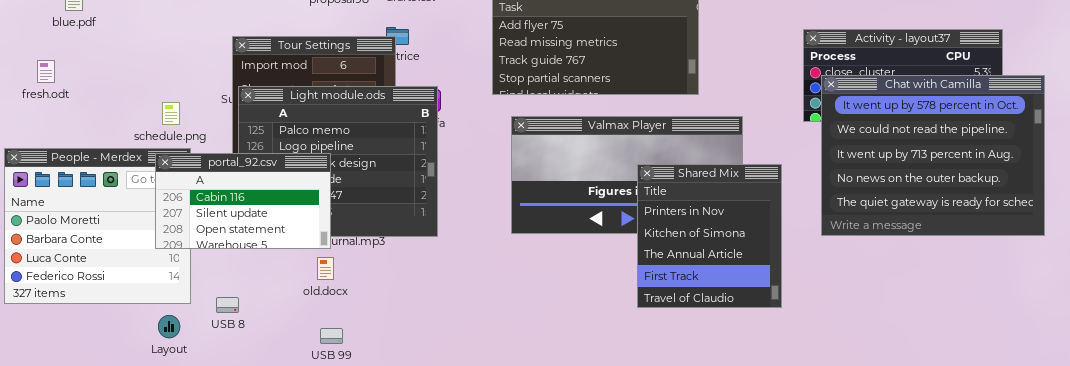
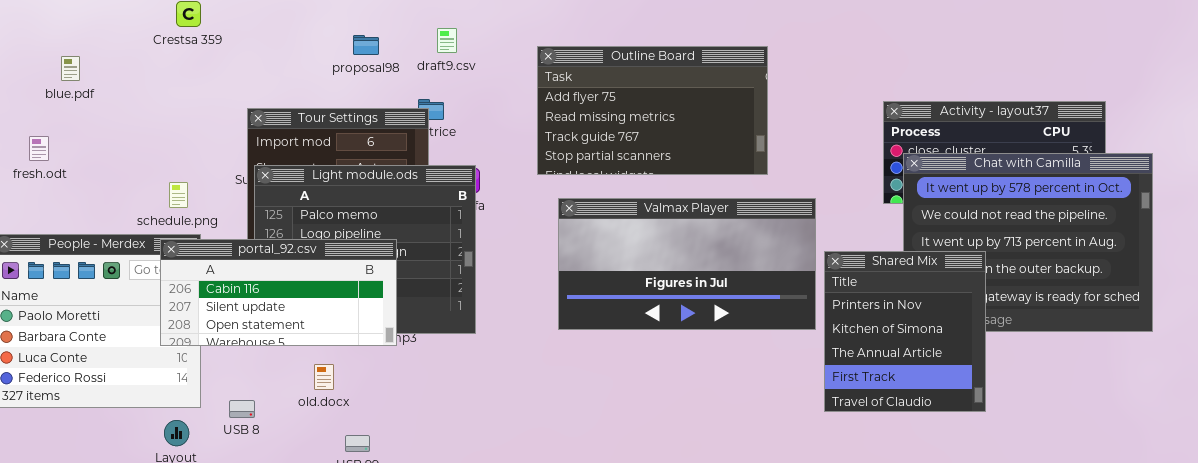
portal_92.csv: [155,153,331,249] -> [160,239,397,346], resized
Shared Mix: [637,164,782,308] -> [824,251,986,412], moved
old.docx: [317,257,334,280] -> [314,364,334,390], moved

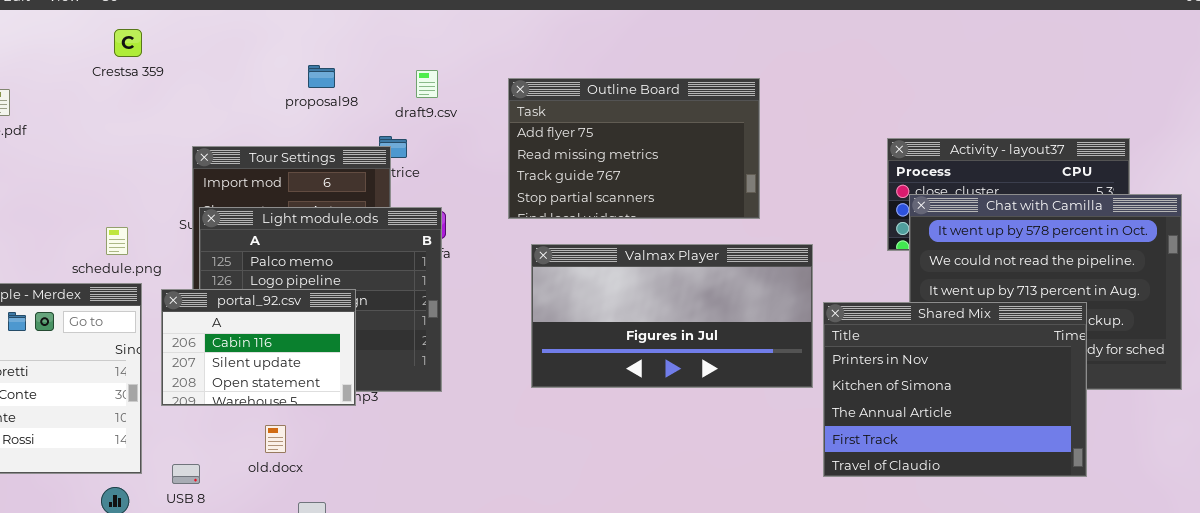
draft9.csv: [437,28,457,53] -> [416,70,438,98], moved
portal_92.csv: [160,239,397,346] -> [161,289,356,406], resized
Shared Mix: [824,251,986,412] -> [823,302,1087,477], resized

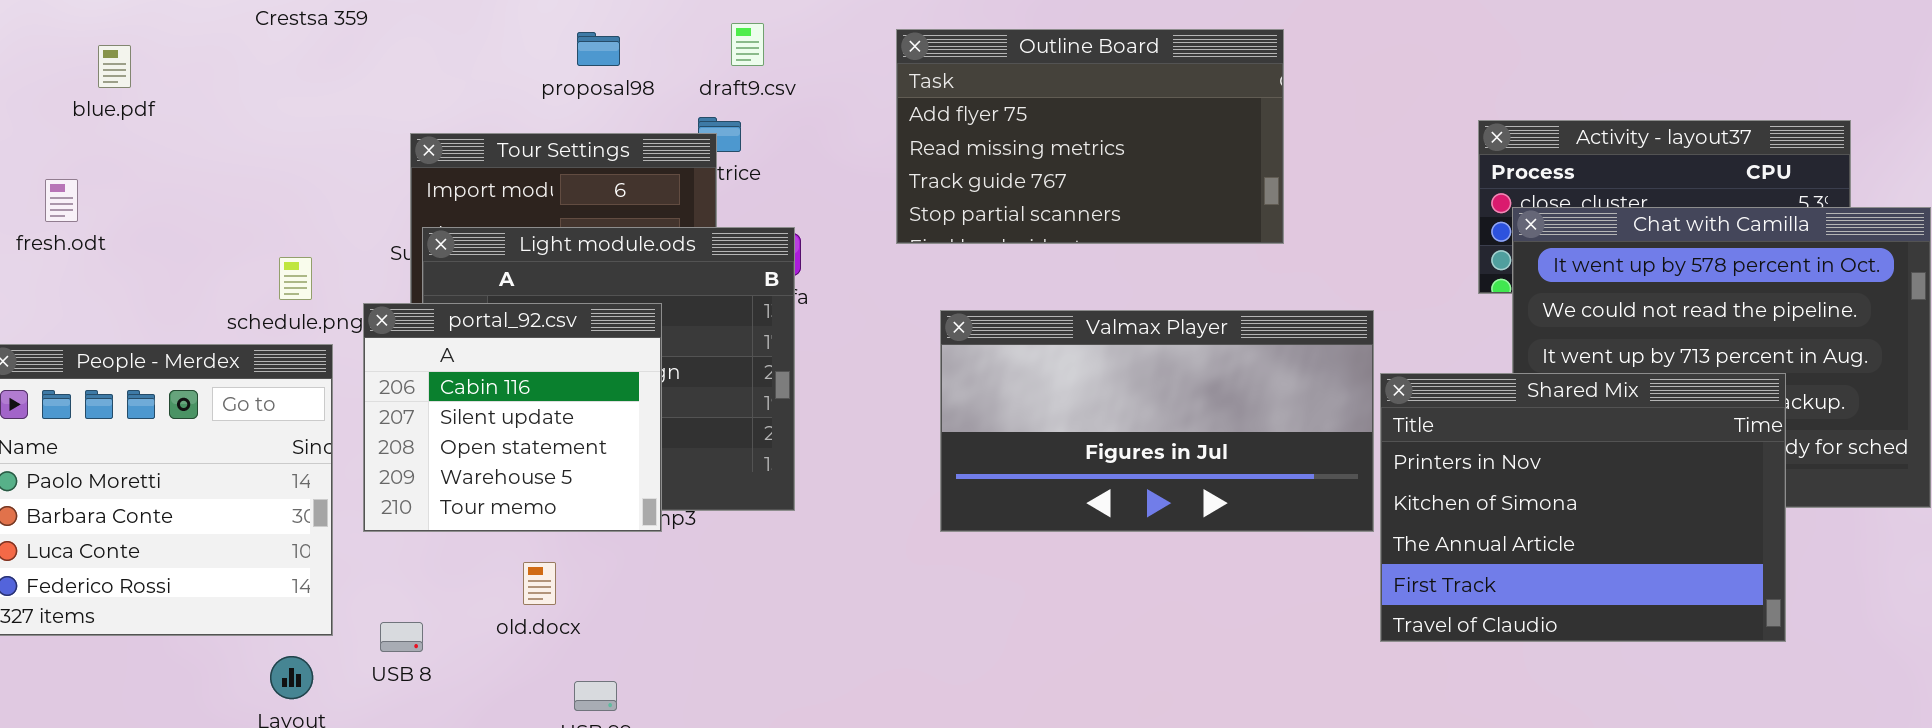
proposal98: [308,65,335,88] -> [577,32,620,66], moved
draft9.csv: [416,70,438,98] -> [731,23,764,66], moved
Valmax Player: [531,244,813,388] -> [940,310,1374,532], moved
portal_92.csv: [161,289,356,406] -> [363,303,662,532], resized

